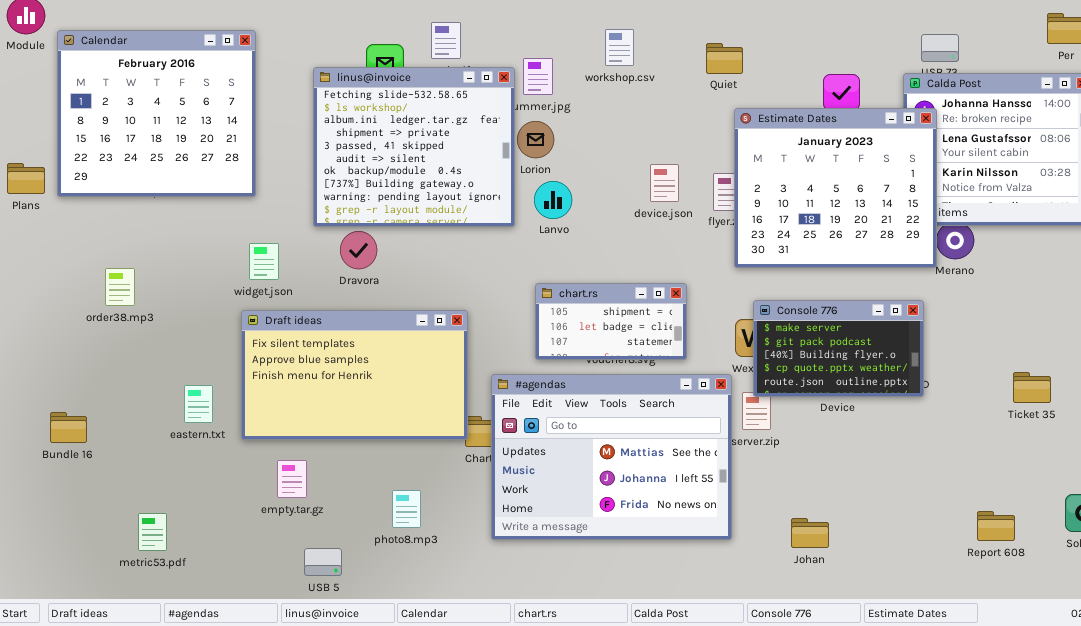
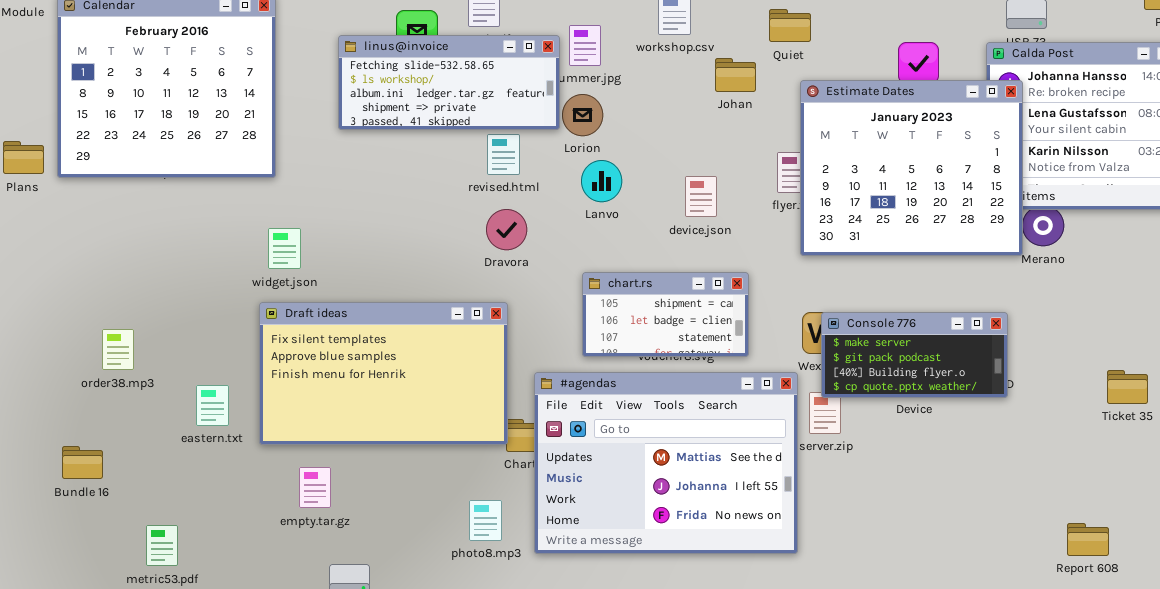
linus@invoice: [313,67,515,227] -> [338,35,560,130], resized
device.json: [650,164,679,202] -> [685,176,717,217], moved
Dravora: [340,231,377,269] -> [486,209,527,250], moved
order38.mp3: [105,268,135,306] -> [102,329,134,370], moved
Console 776: [753,300,924,397] -> [821,312,1008,398], resized
Bundle 16: [50,412,87,443] -> [62,446,103,479], moved
photo8.mp3: [392,490,421,528] -> [469,500,502,541], moved
Johan: [791,518,829,548] -> [715,58,756,92], moved

